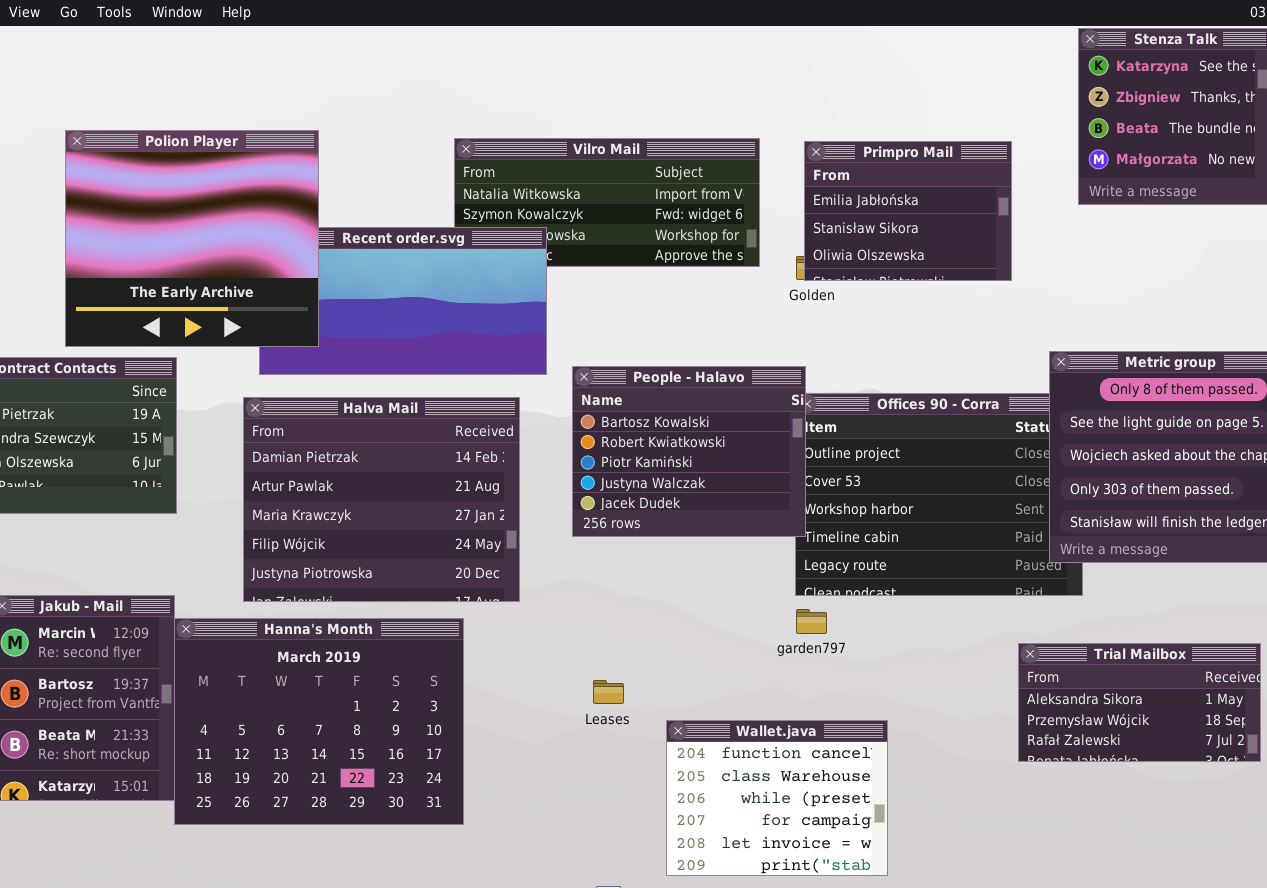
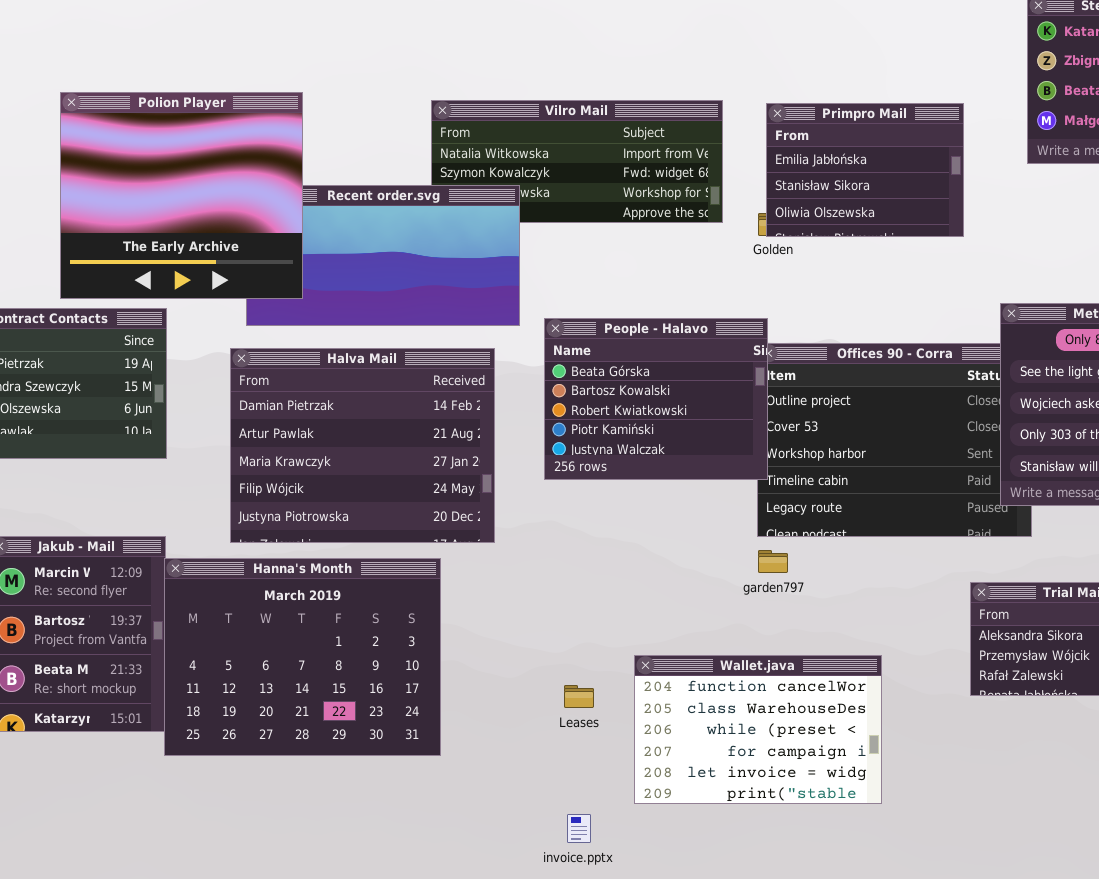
People - Halavo: [572,366,806,537] -> [544,318,768,480], scrolled up 1 row
Leases: [593,680,624,704] -> [564,685,594,708], moved
Wallet.java: [666,720,888,876] -> [634,655,882,804], resized

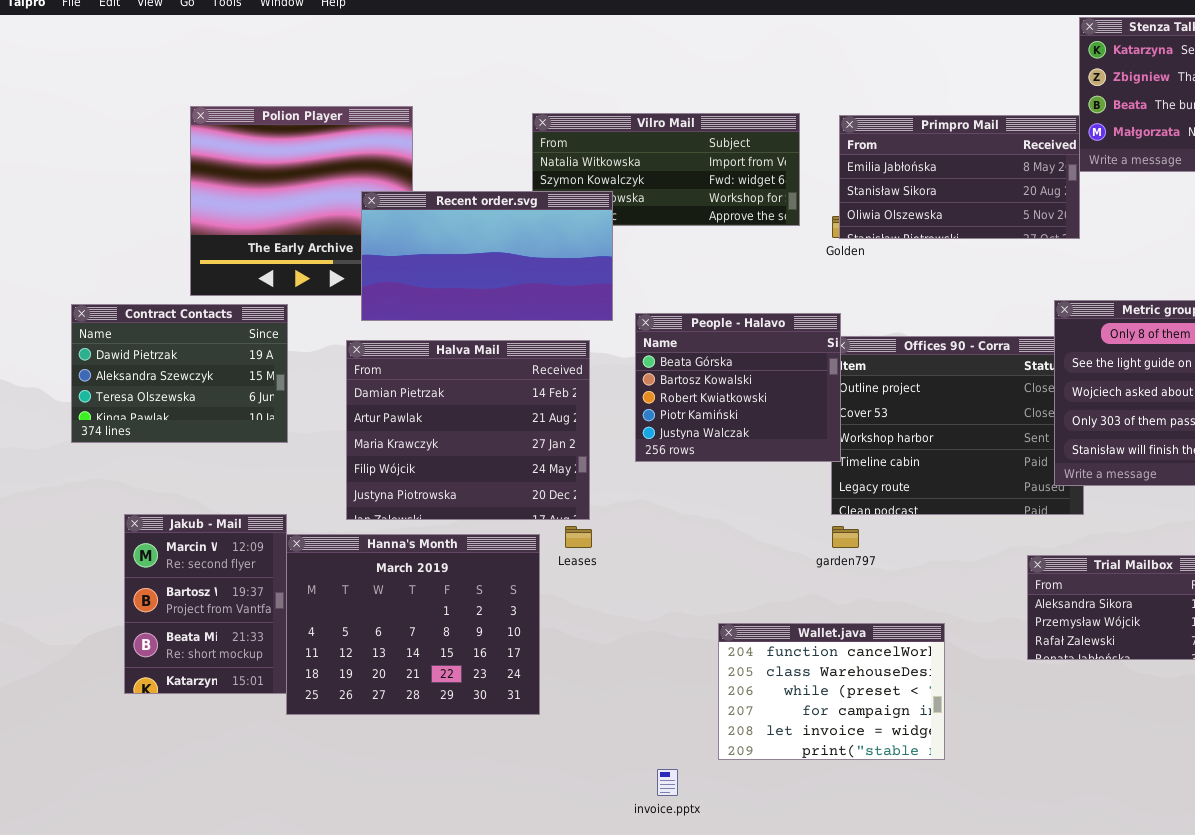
Primpro Mail: [766,103,964,237] -> [839,115,1080,239], resized
Recent order.svg: [246,185,520,326] -> [361,191,613,321], raised
Leases: [564,685,594,708] -> [565,526,592,548], moved

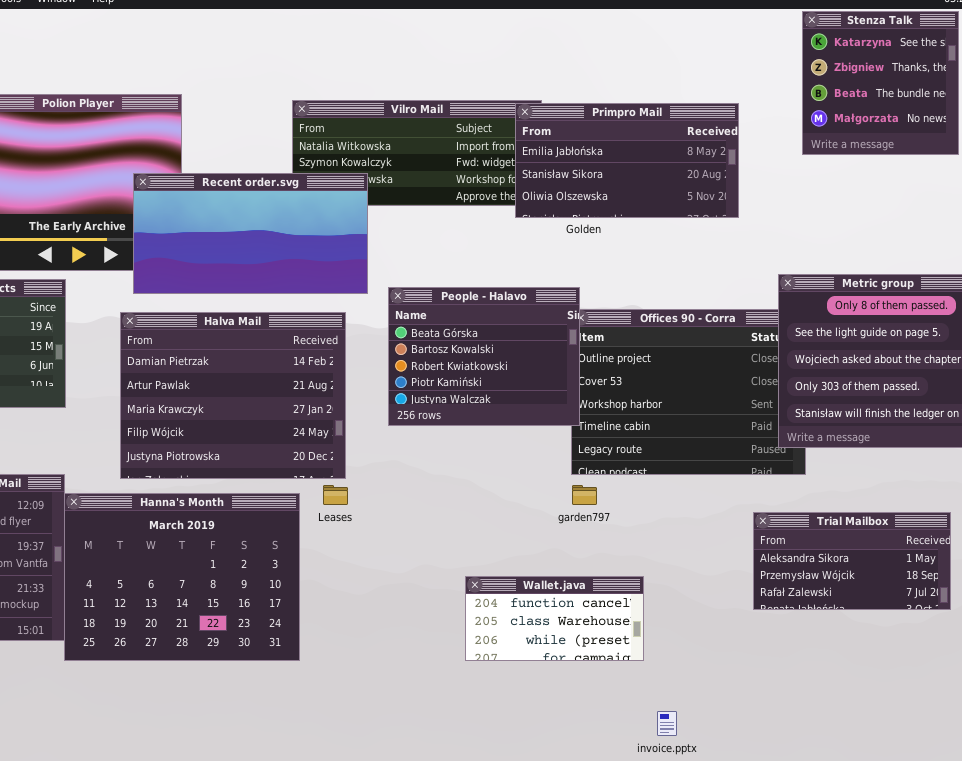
Primpro Mail: [839,115,1080,239] -> [515,103,739,218], moved
Wallet.java: [718,623,945,760] -> [465,576,644,661], resized
invoice.pptx: [657,769,678,796] -> [657,711,677,736], moved

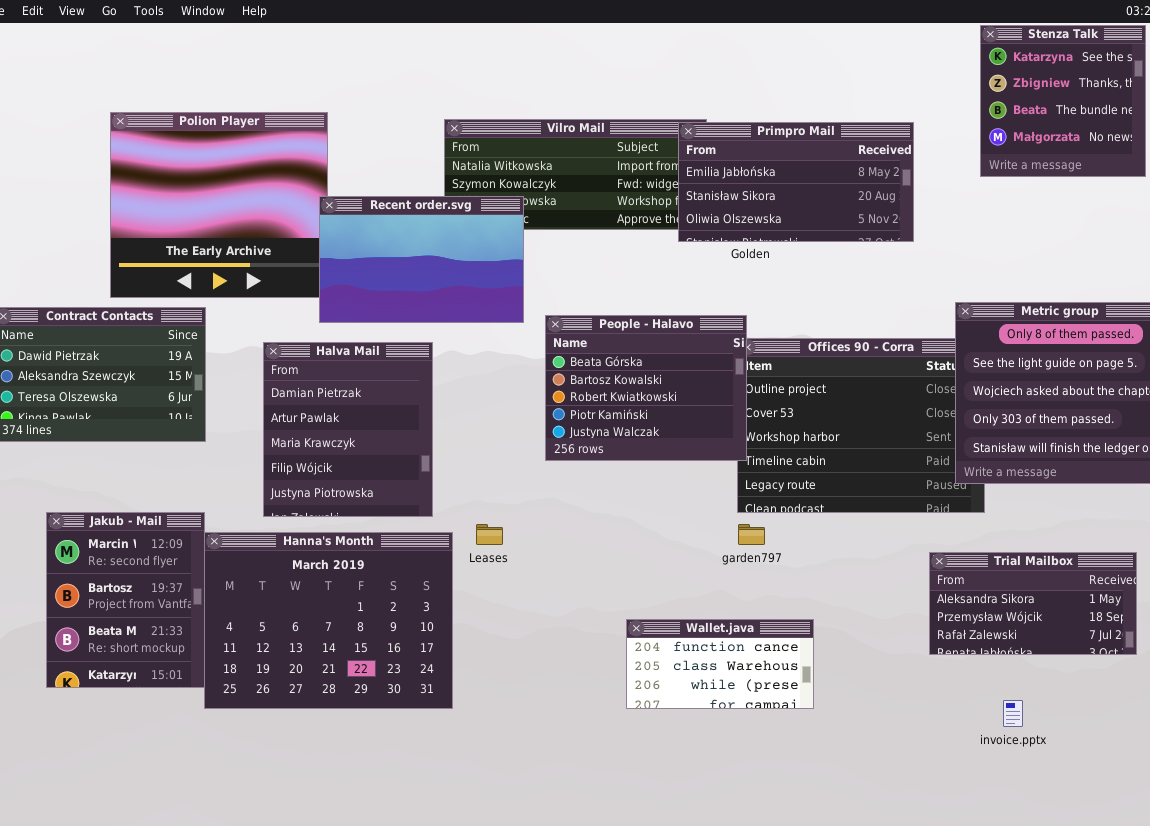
Recent order.svg: [133,173,368,294] -> [319,196,524,323], resized
Halva Mail: [120,312,346,479] -> [263,342,433,517], resized
invoice.pptx: [657,711,677,736] -> [1003,700,1023,727], moved

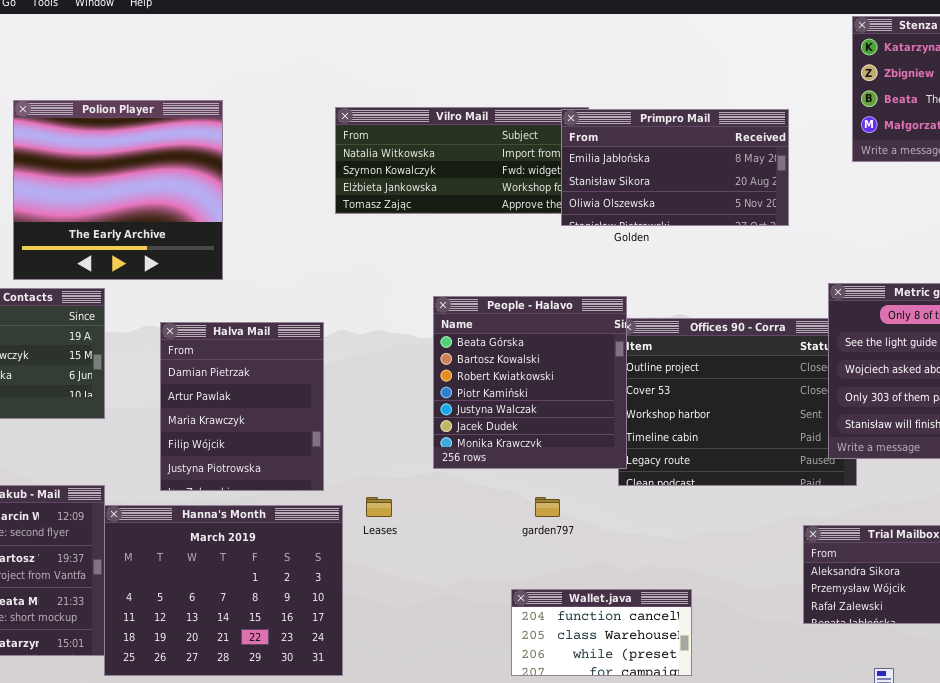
Recent order.svg: [319,196,524,323] -> none, closed
People - Halavo: [545,315,747,461] -> [433,296,627,469], resized
garden797: [738,524,765,545] -> [535,497,560,517], moved

